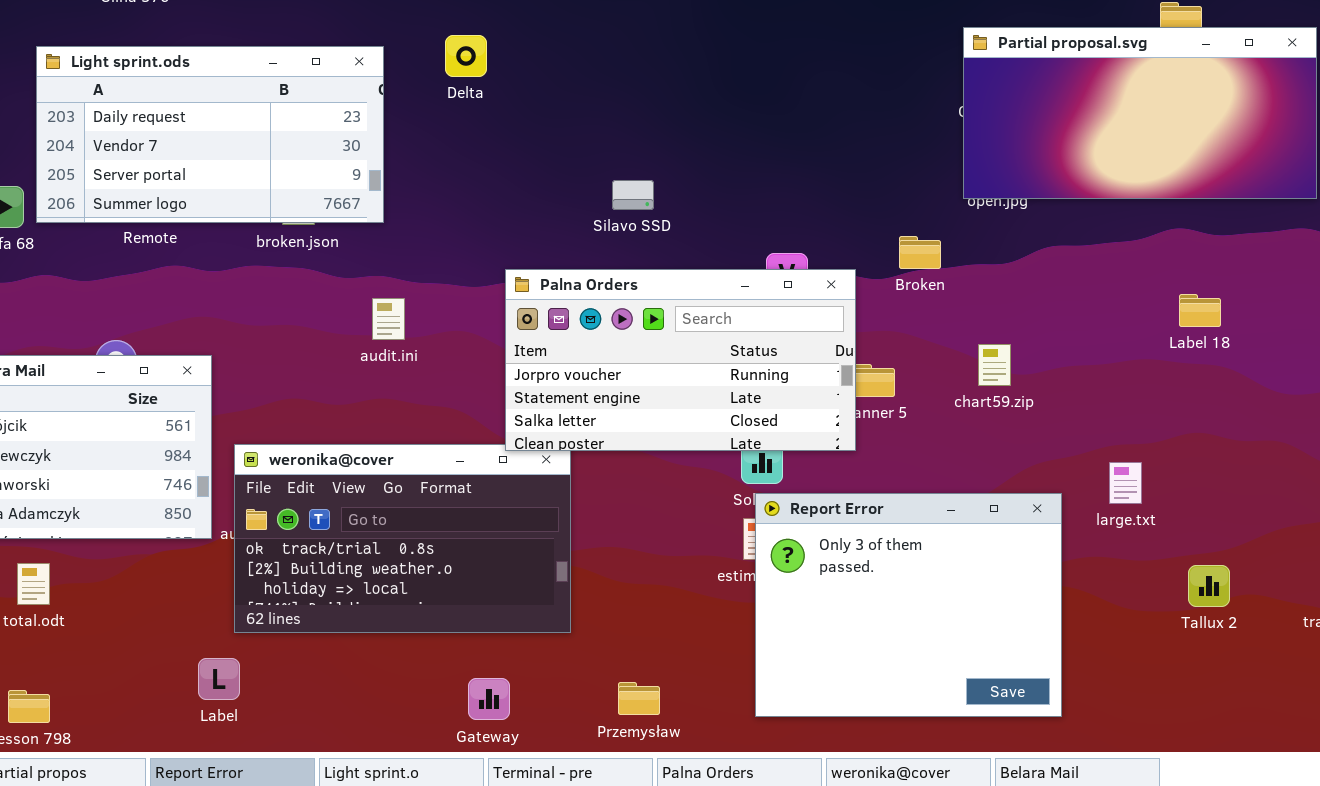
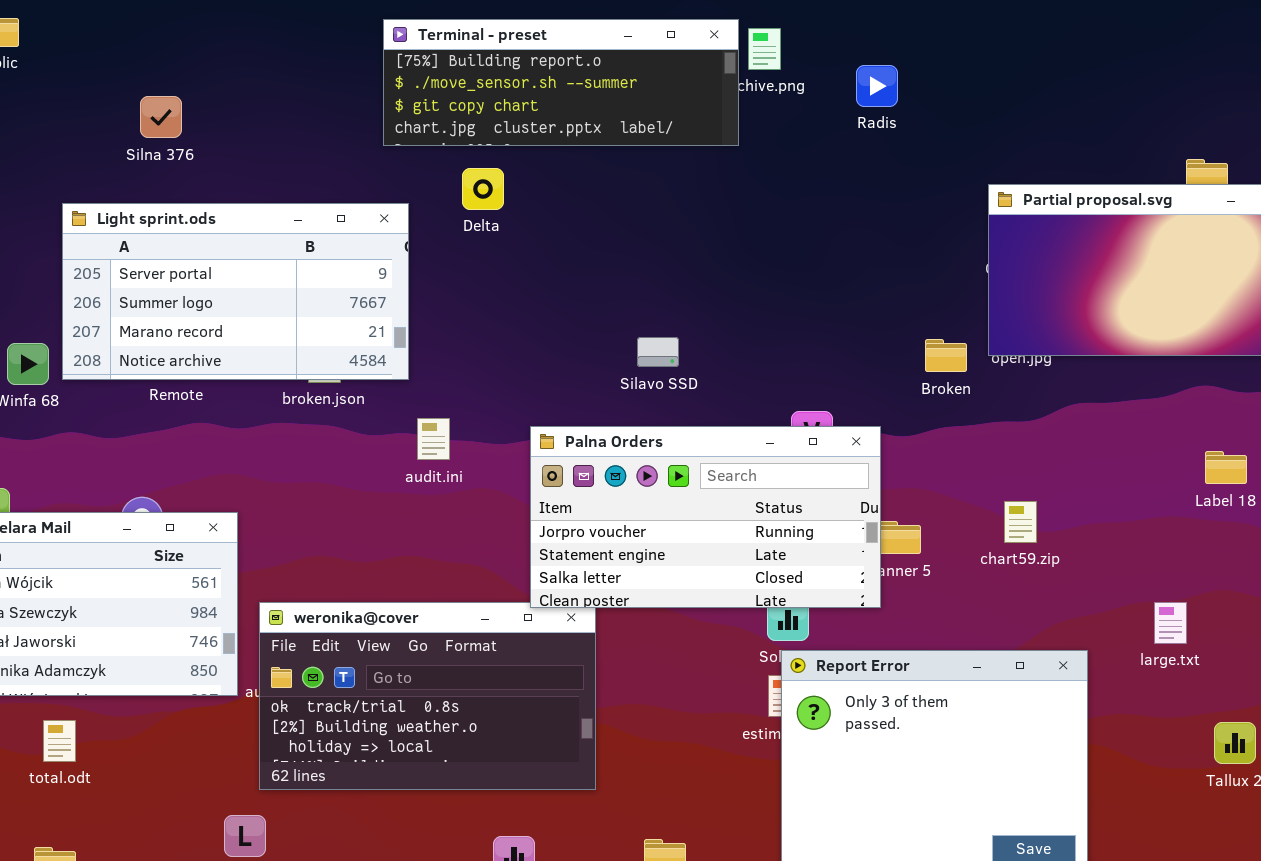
Delta: [445,35,487,77] -> [462,168,504,210], moved
Light sprint.ods: [36,46,384,223] -> [62,203,409,380], scrolled down 2 rows
Broken: [899,236,941,269] -> [925,339,967,372], moved
audit.ini: [372,298,405,340] -> [417,418,450,460], moved
large.txt: [1109,462,1142,504] -> [1154,602,1187,644], moved

